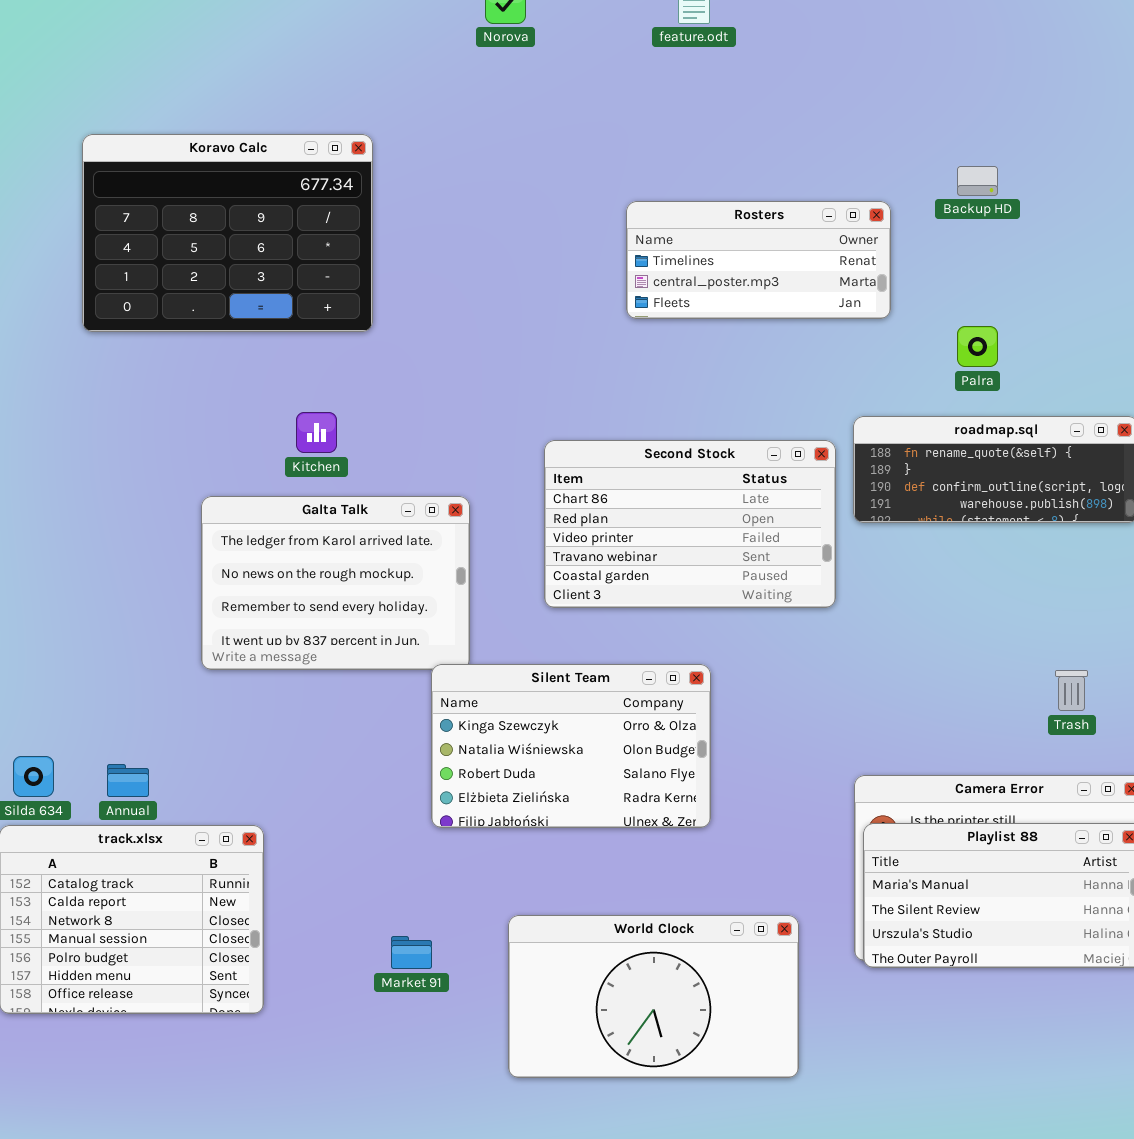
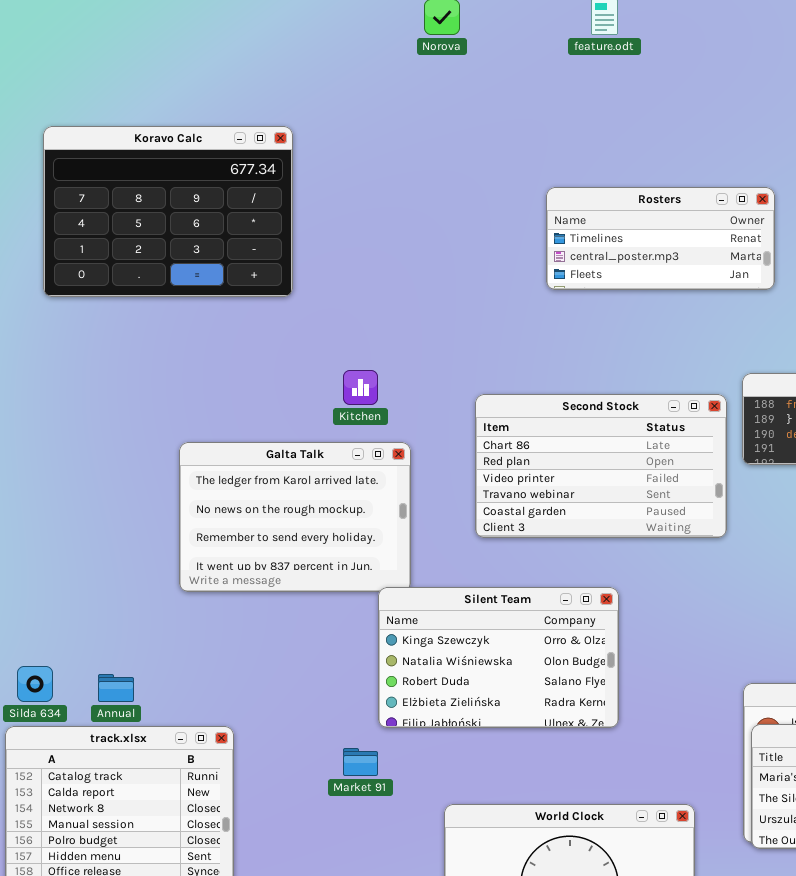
Koravo Calc: [82,134,373,332] -> [43,126,293,297], moved
Kitchen: [296,412,337,453] -> [343,370,378,405], moved
Market 91: [391,936,432,969] -> [343,748,378,776], moved

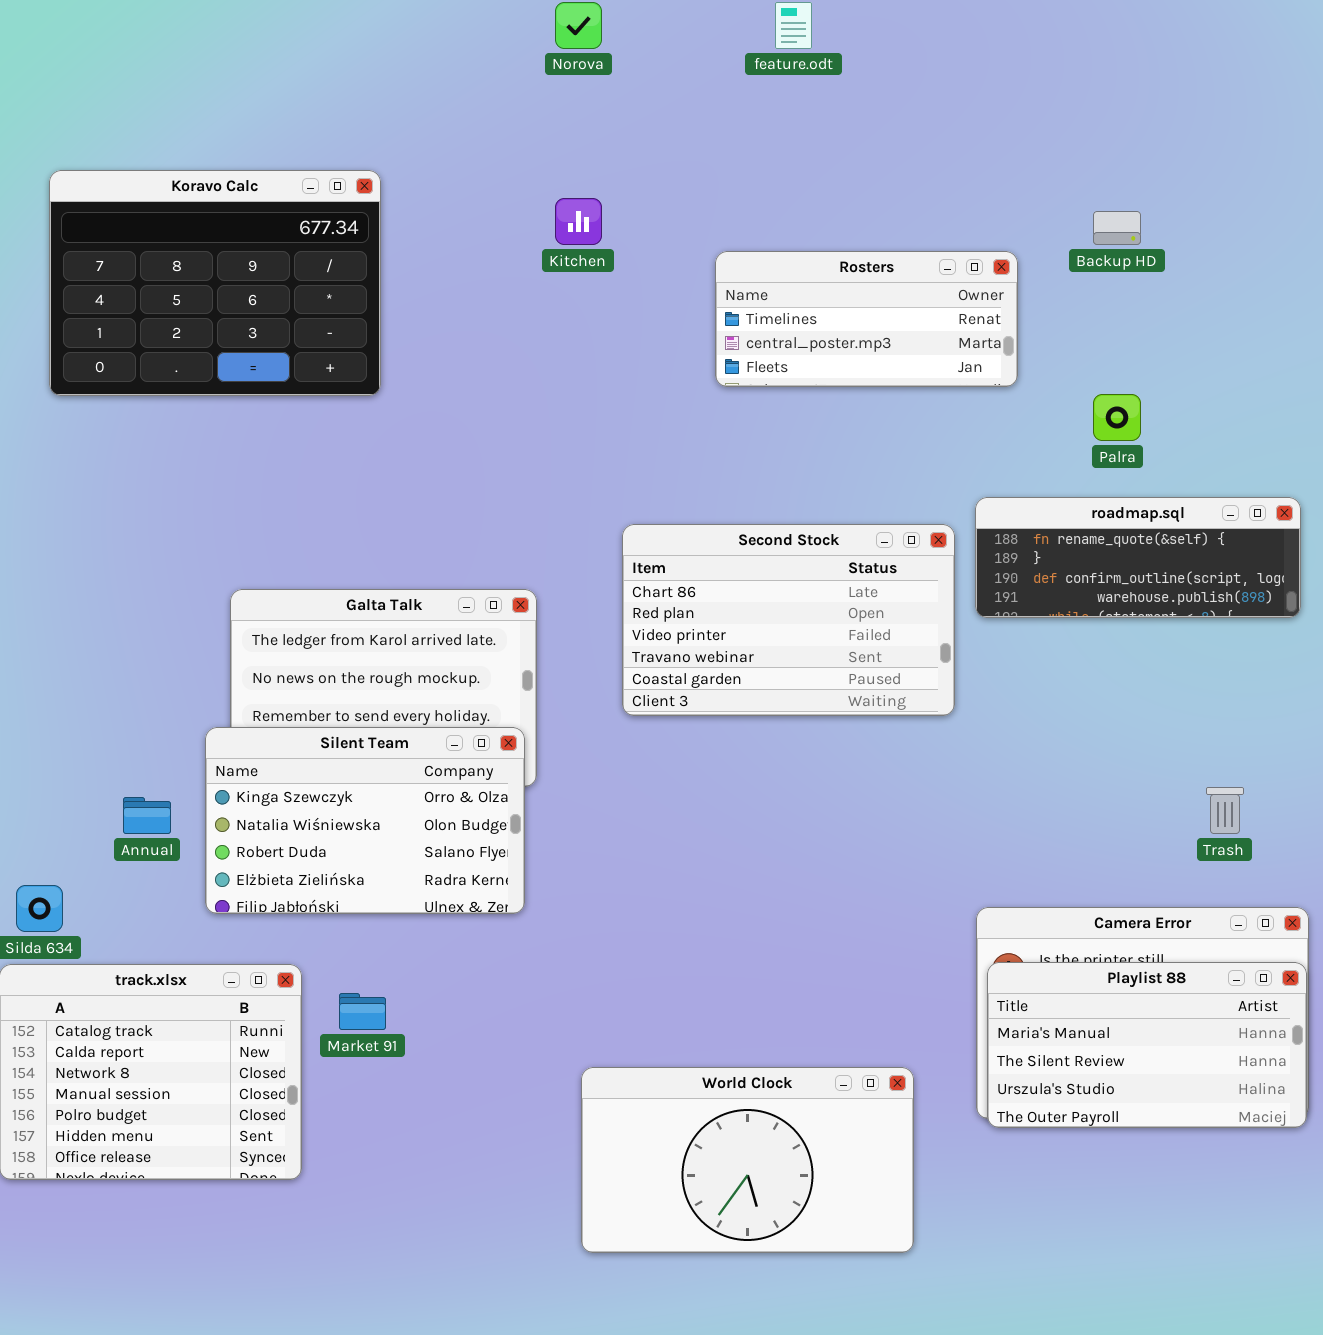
Kitchen: [343,370,378,405] -> [555,198,602,245], moved
Silent Team: [378,587,619,728] -> [205,727,525,914], moved
Annual: [98,674,134,702] -> [123,797,171,834], moved
Market 91: [343,748,378,776] -> [339,993,386,1030], moved

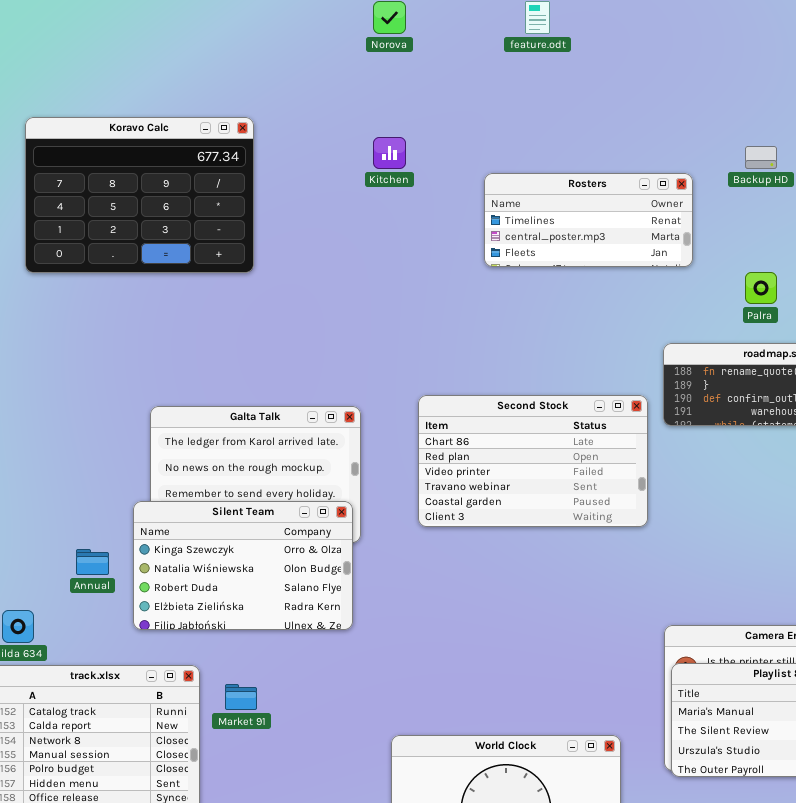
Second Stock: [622,524,955,716] -> [418,395,648,527], moved

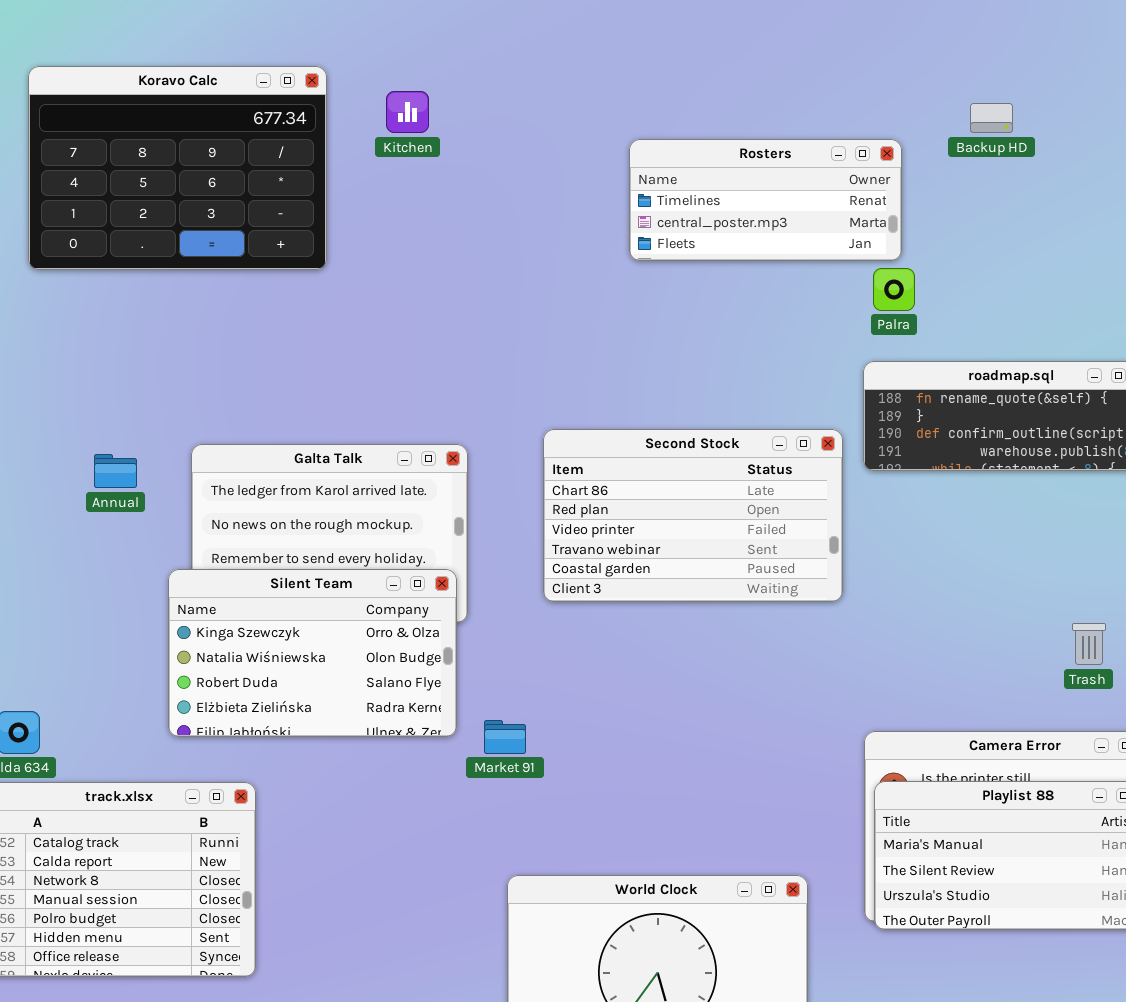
Kitchen: [373,137,406,169] -> [386,91,429,133], moved
Palra: [745,272,777,304] -> [873,268,915,311], moved
Annual: [76,549,109,575] -> [94,454,137,488], moved
Market 91: [225,684,257,710] -> [484,720,526,754], moved

